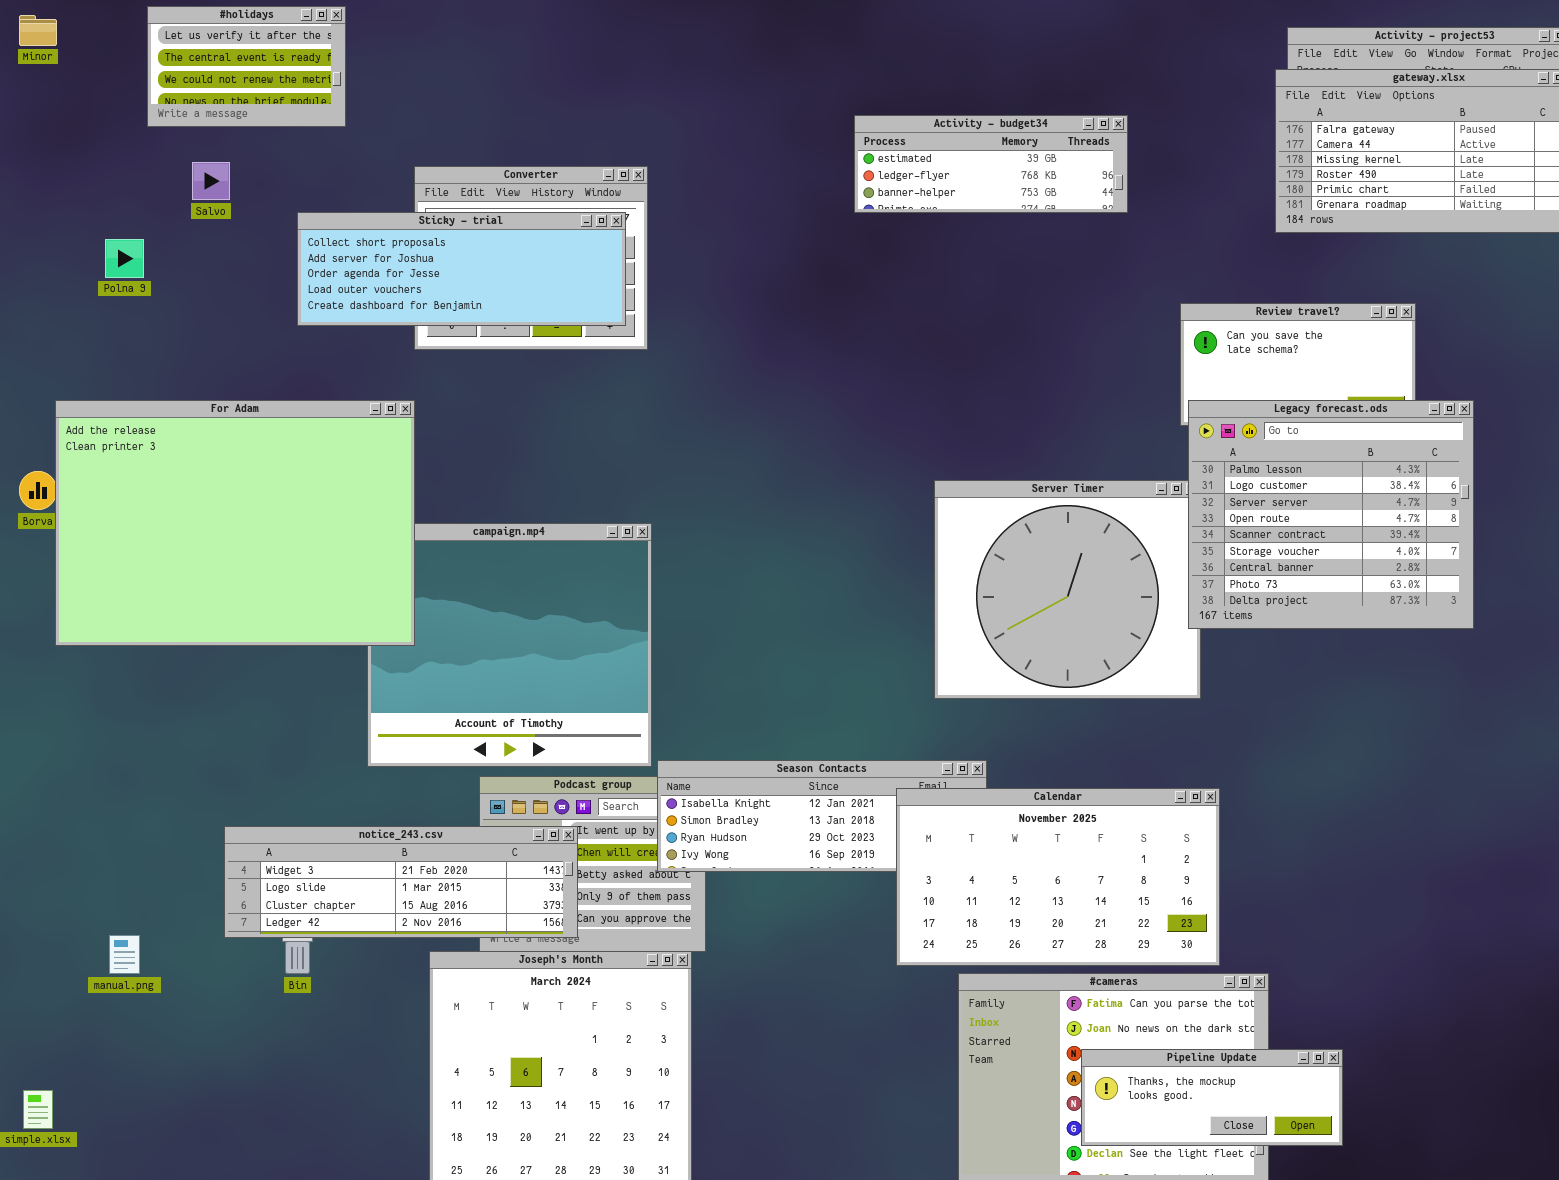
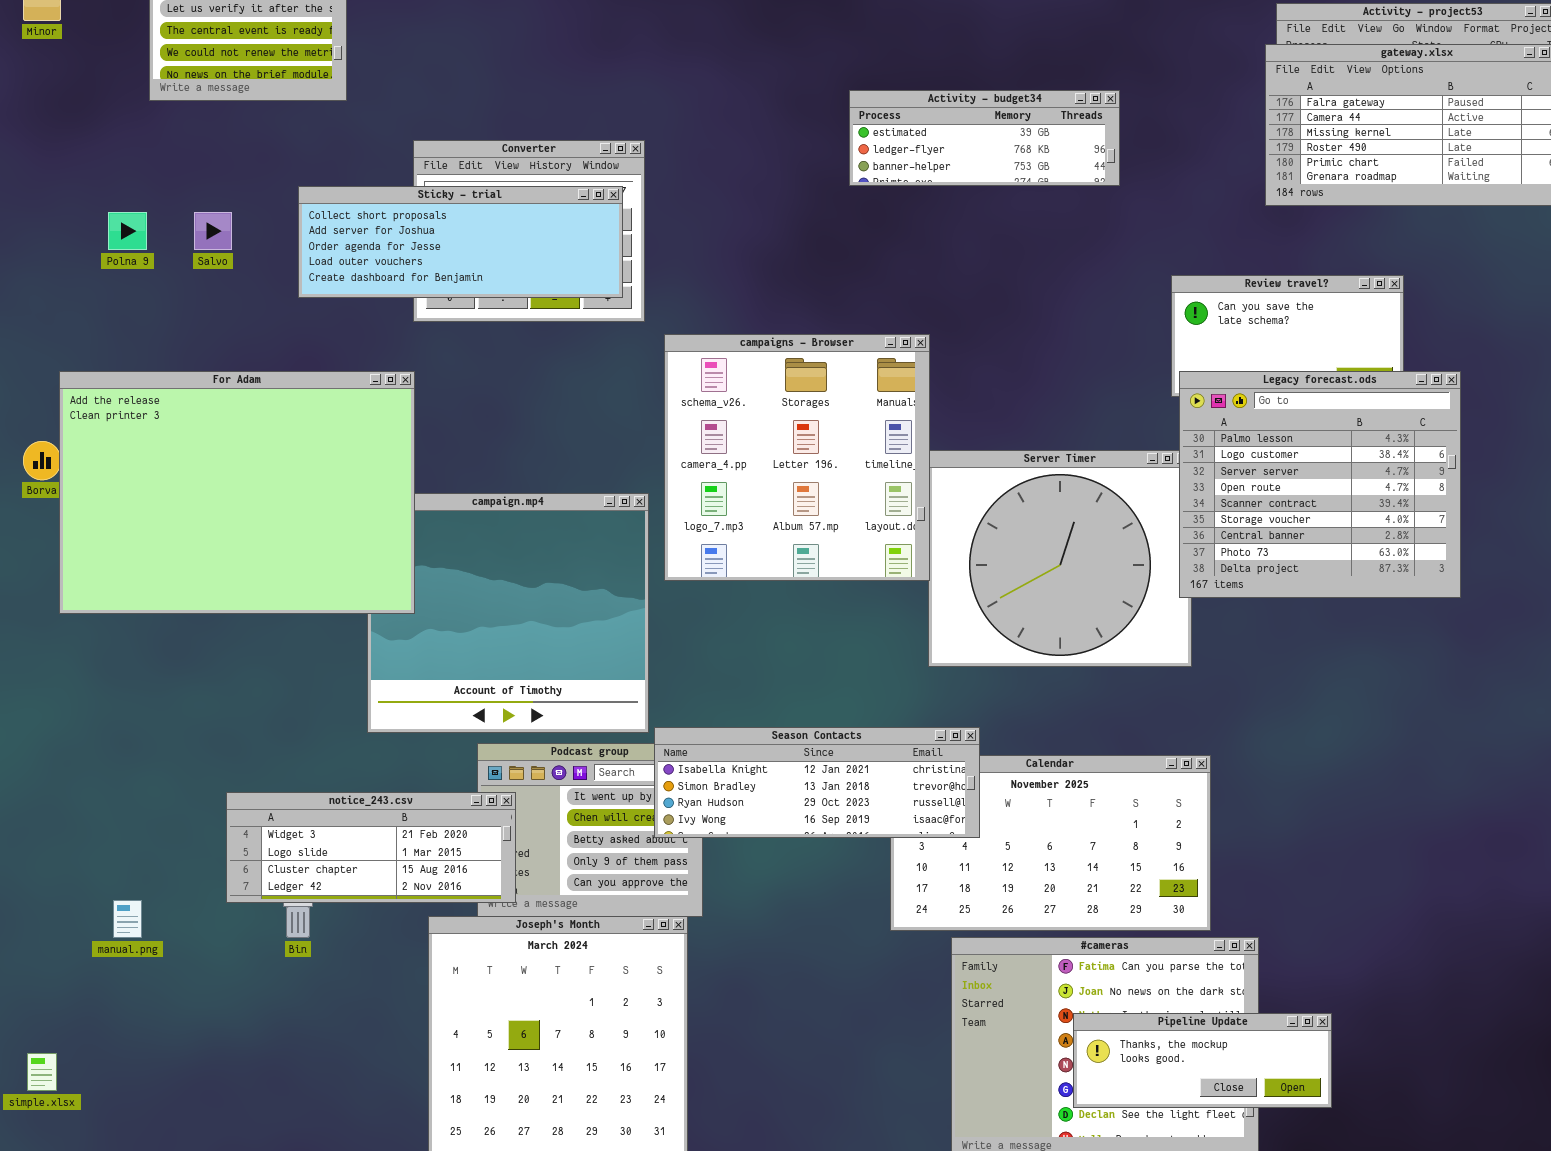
Salvo: [192,162,230,200] -> [194,212,232,250], moved
campaigns - Browser: none -> [664,334,930,581], opened
Season Contacts: [657,760,987,872] -> [654,727,980,838], raised
notice_243.csv: [224,826,578,938] -> [226,792,516,903], resized

